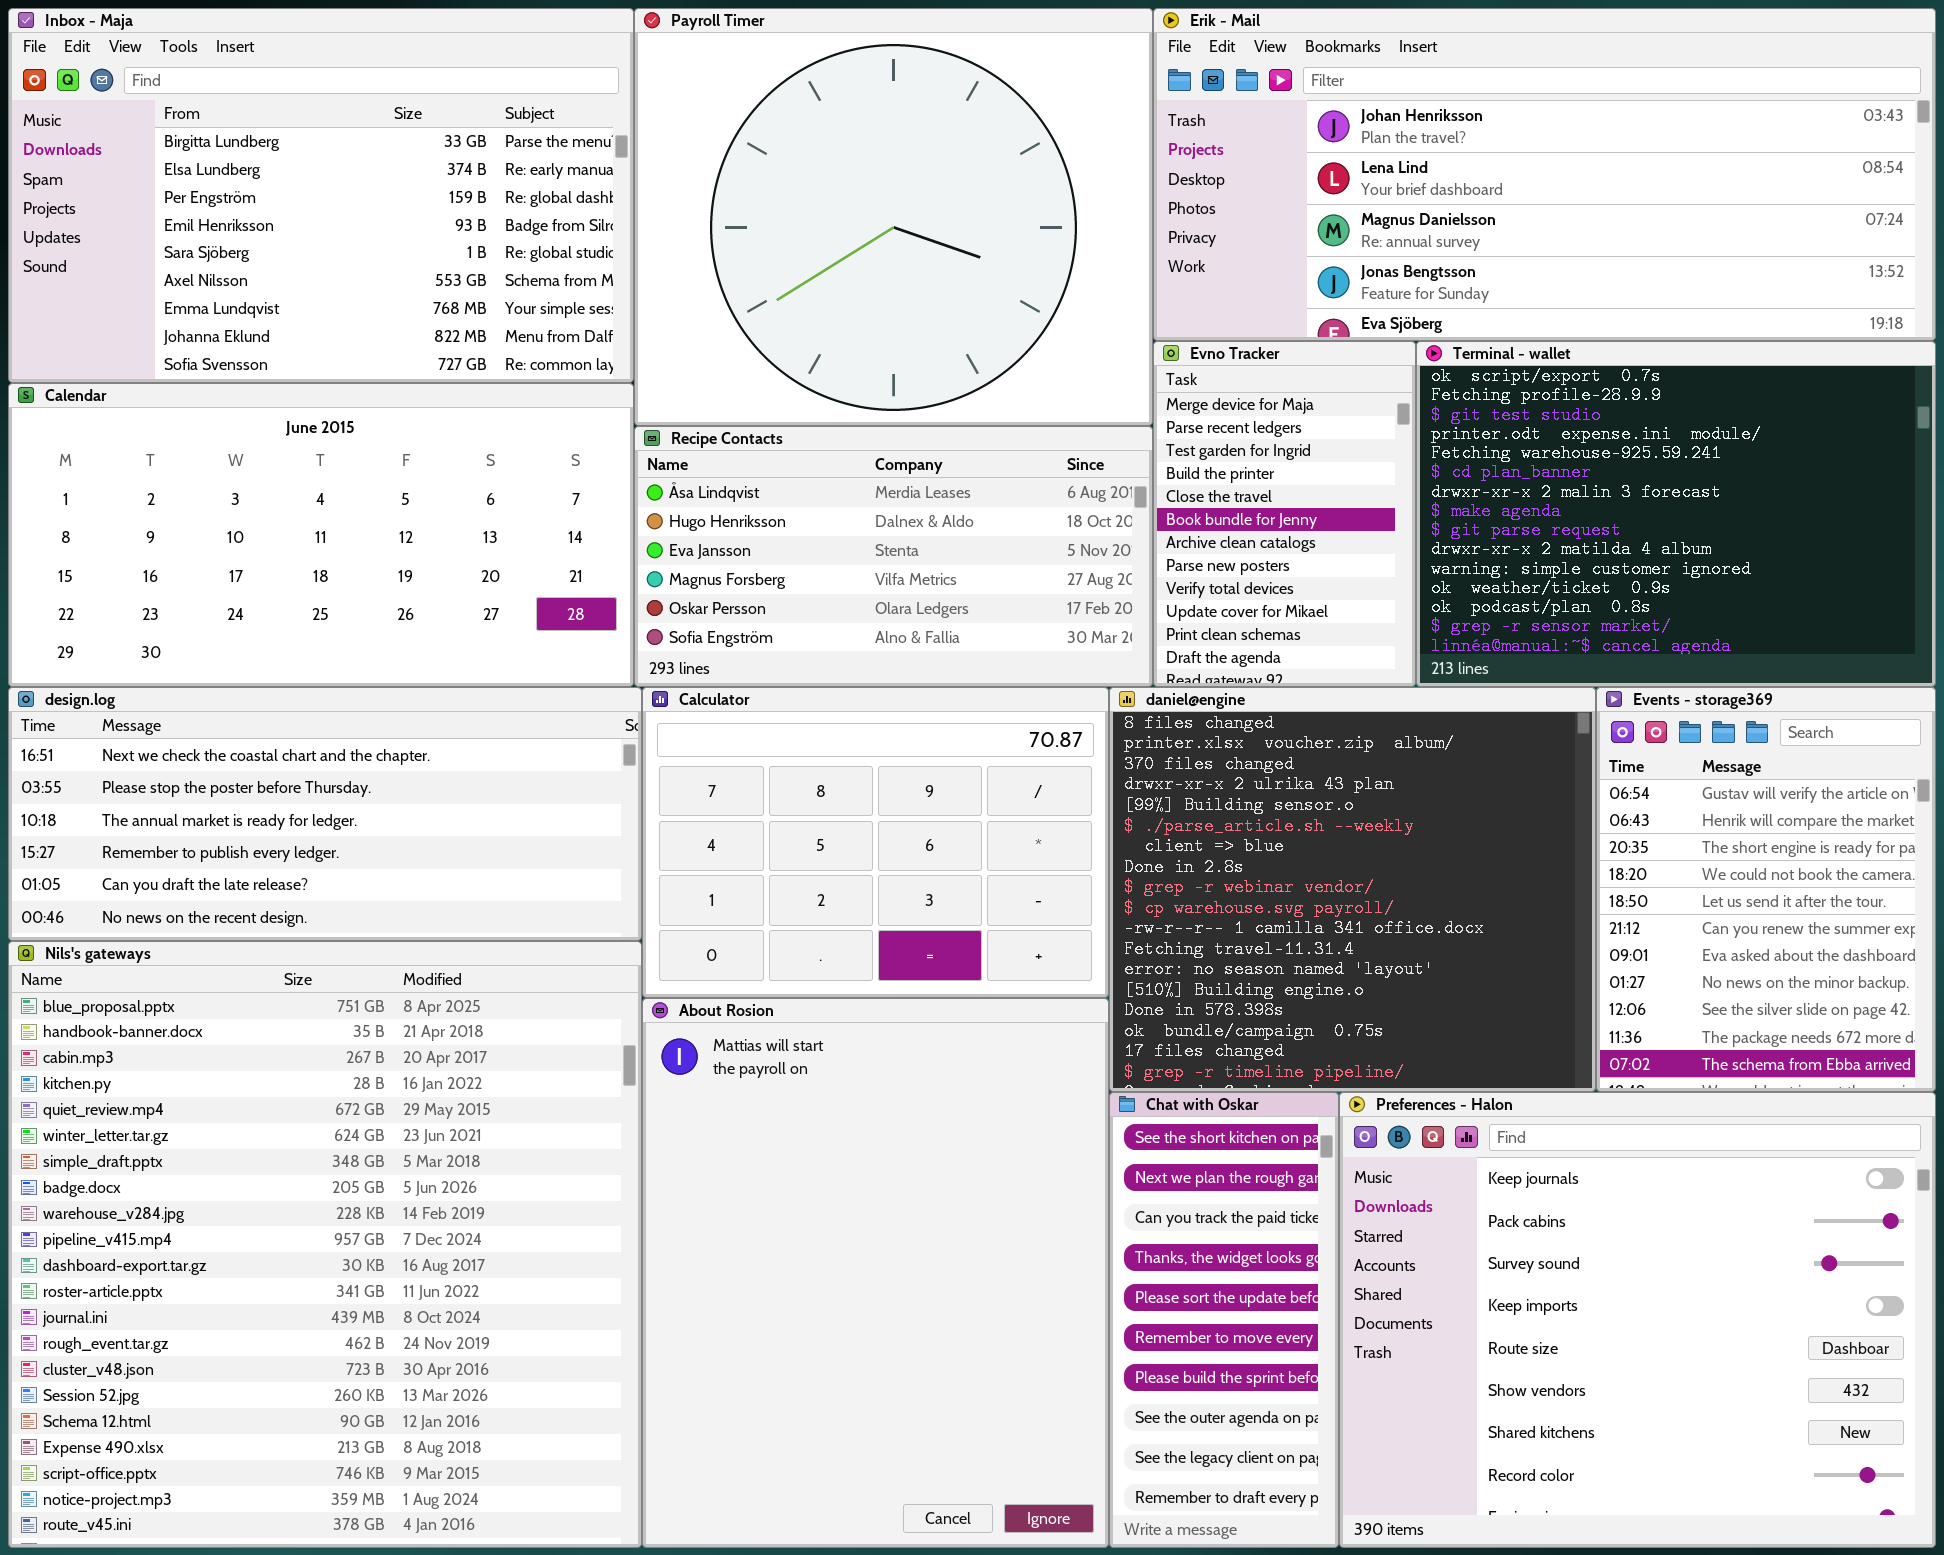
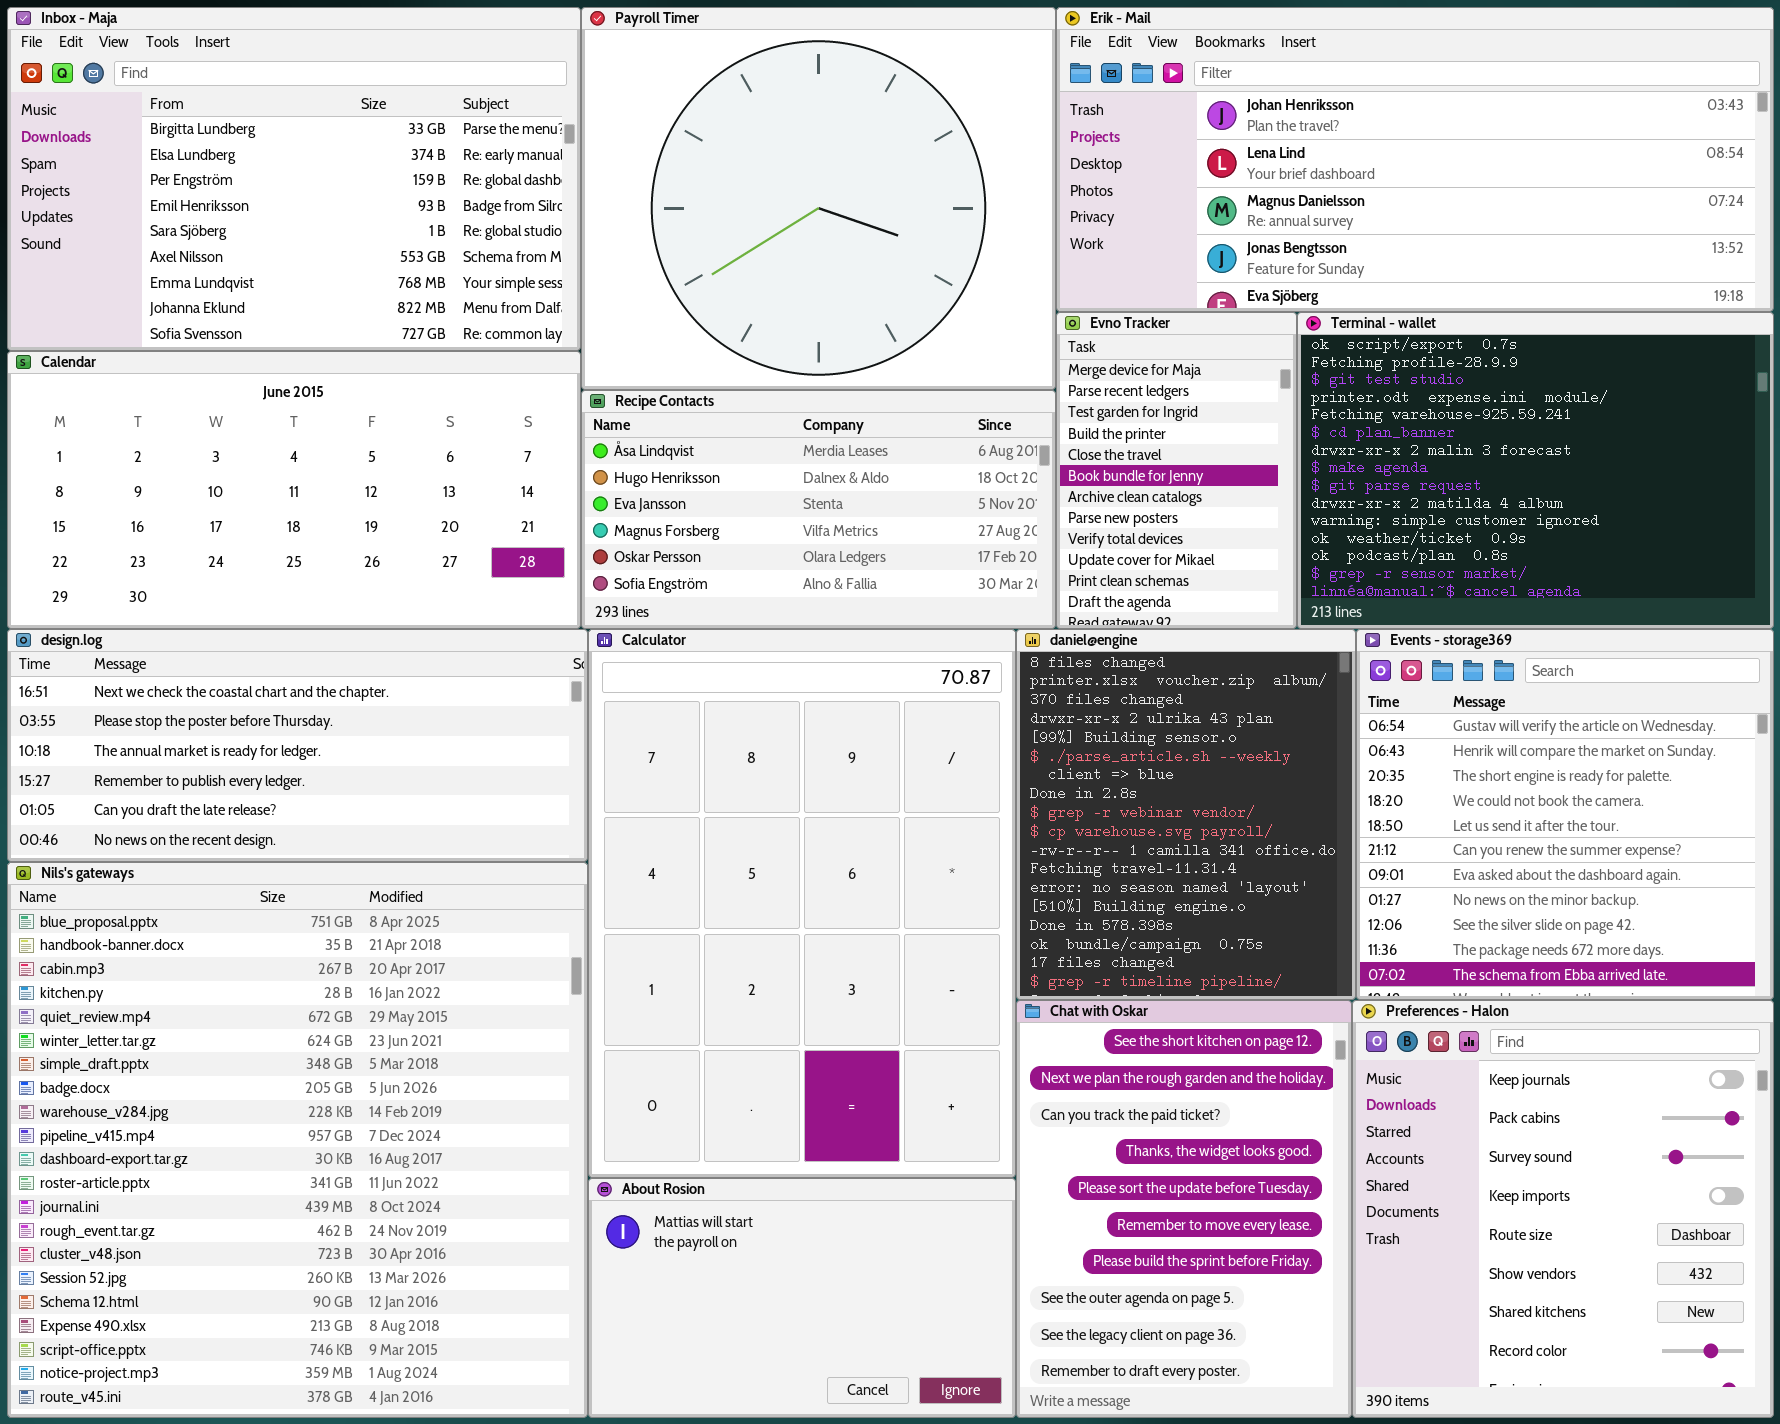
Calculator: [642,687,1109,998] -> [588,629,1016,1178], resized
daniel@engine: [1109,687,1596,1092] -> [1016,629,1356,1000], resized
Events - storage369: [1596,687,1936,1092] -> [1356,629,1774,1000], resized
About Rosion: [642,998,1109,1548] -> [588,1178,1016,1418], resized
Chat with Oskar: [1109,1092,1339,1548] -> [1016,1000,1352,1418], resized
Preferences - Halon: [1339,1092,1936,1548] -> [1352,1000,1774,1418], resized

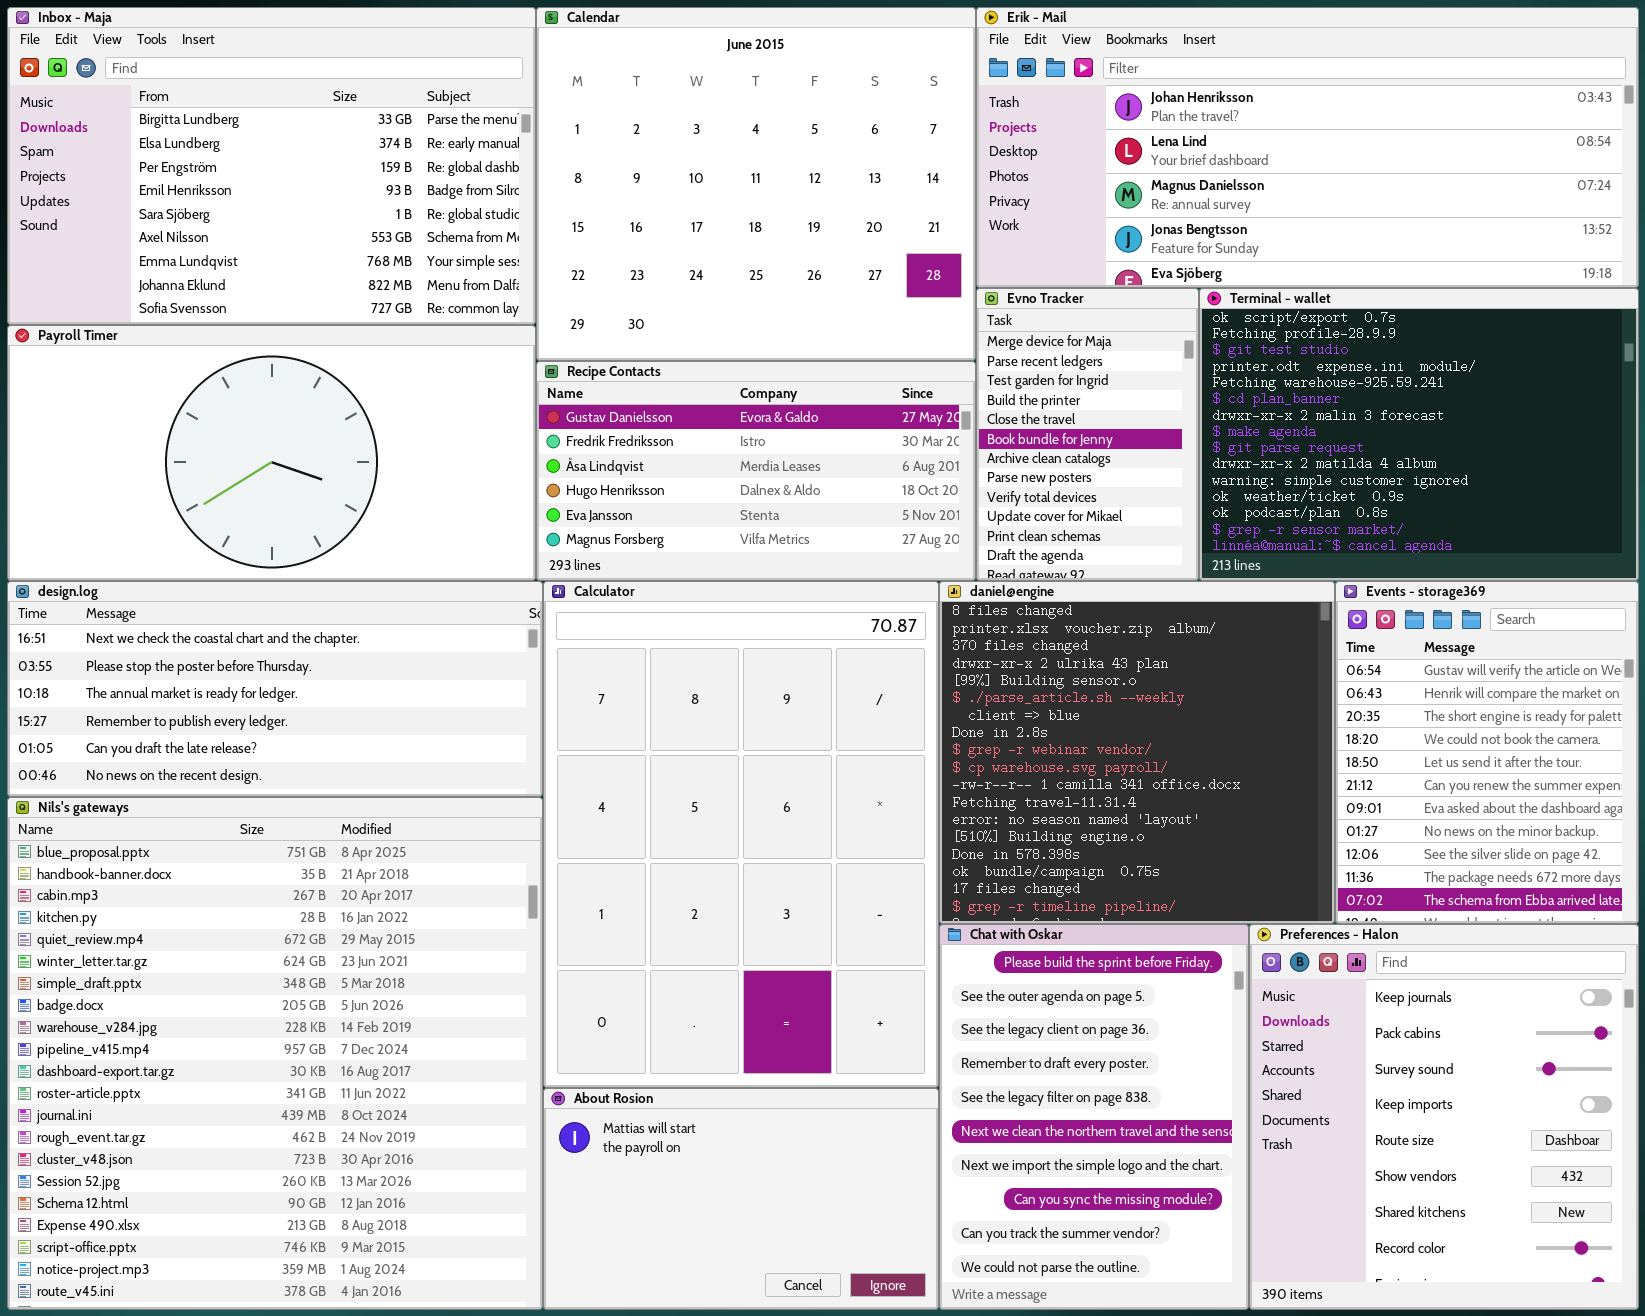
Payroll Timer: [581,7,1056,390] -> [7,325,536,581], moved, resized
Calendar: [7,351,581,629] -> [536,7,976,361], moved, resized
Recipe Contacts: [581,390,1056,629] -> [536,361,976,581], scrolled up 2 rows
daniel@engine: [1016,629,1356,1000] -> [939,581,1335,924], resized
Events - storage369: [1356,629,1774,1000] -> [1335,581,1639,924], resized
Chat with Oskar: [1016,1000,1352,1418] -> [939,924,1249,1310], scrolled down 6 rows

